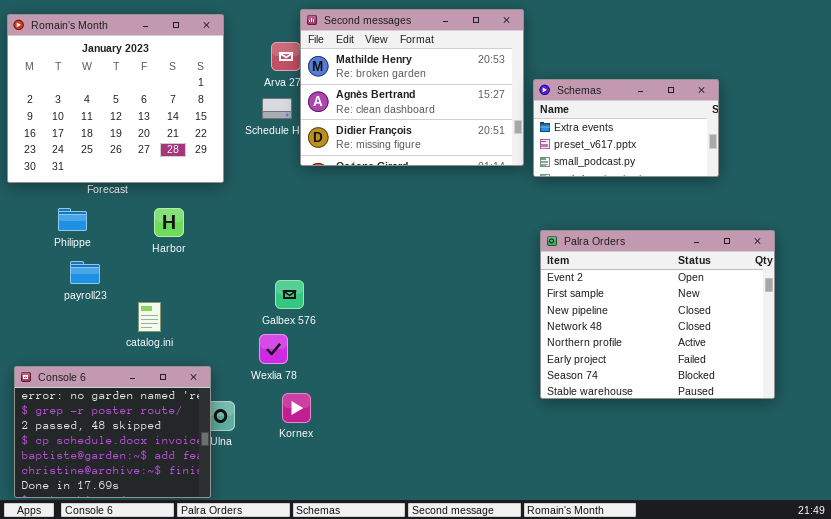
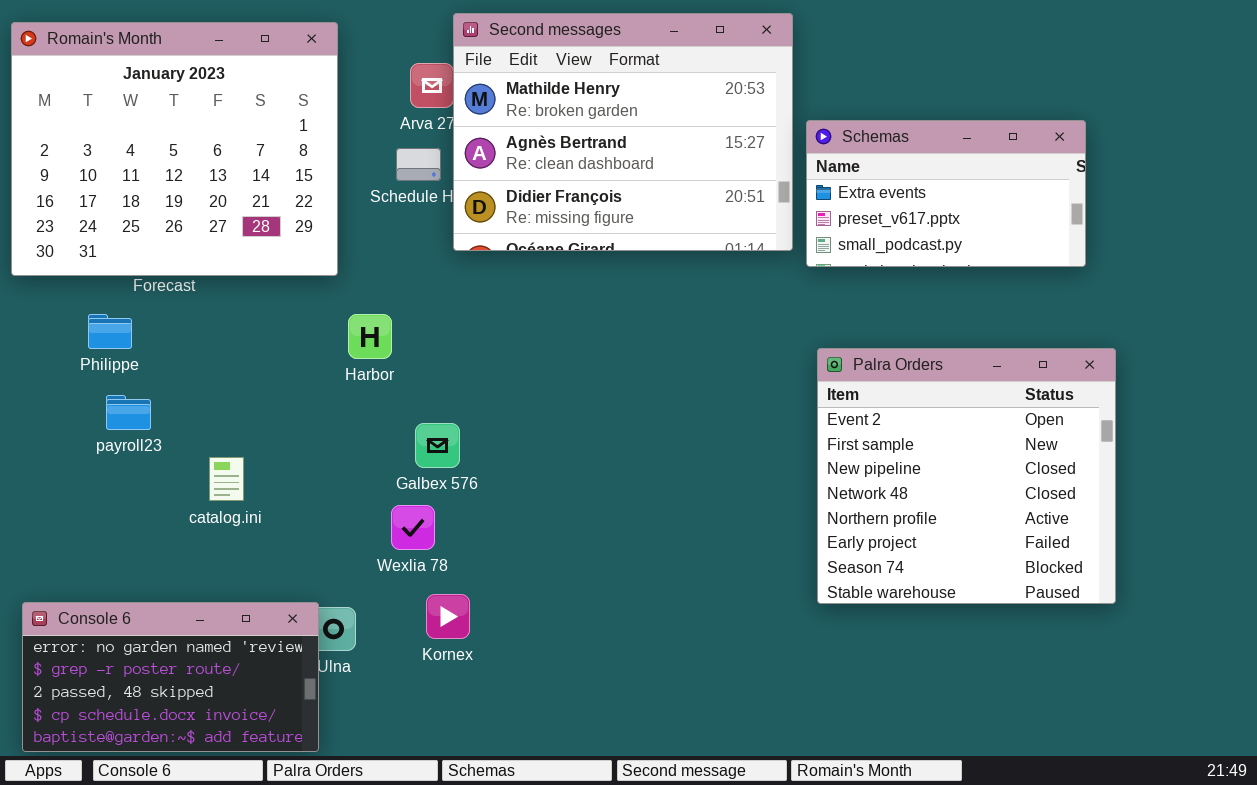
Harbor: [154,208,184,237] -> [348,314,392,359], moved
Palra Orders: [540,230,775,399] -> [817,348,1116,604], resized
Console 6: [14,366,211,498] -> [22,602,319,752], resized

